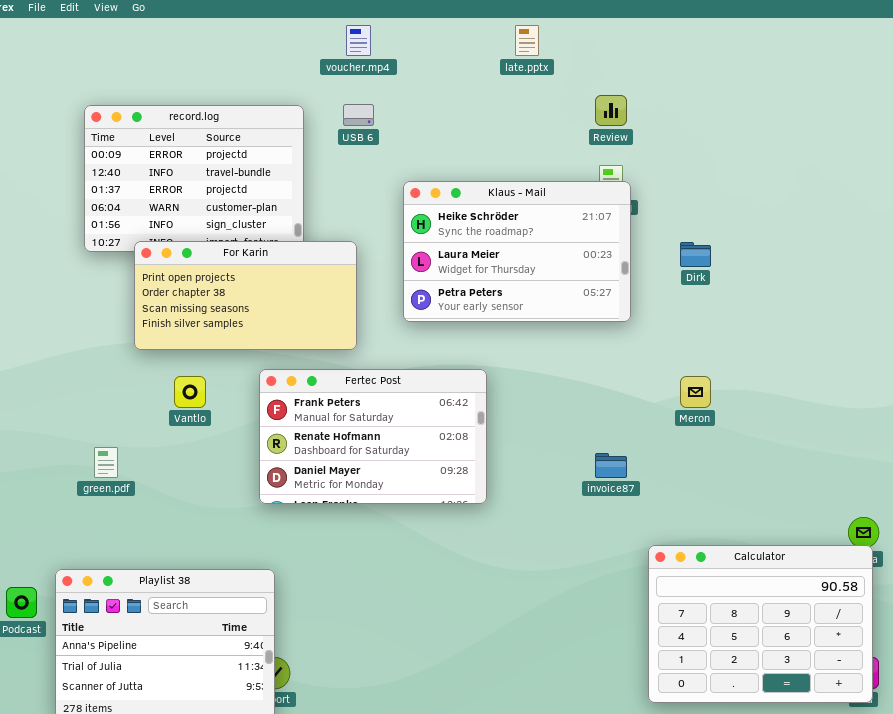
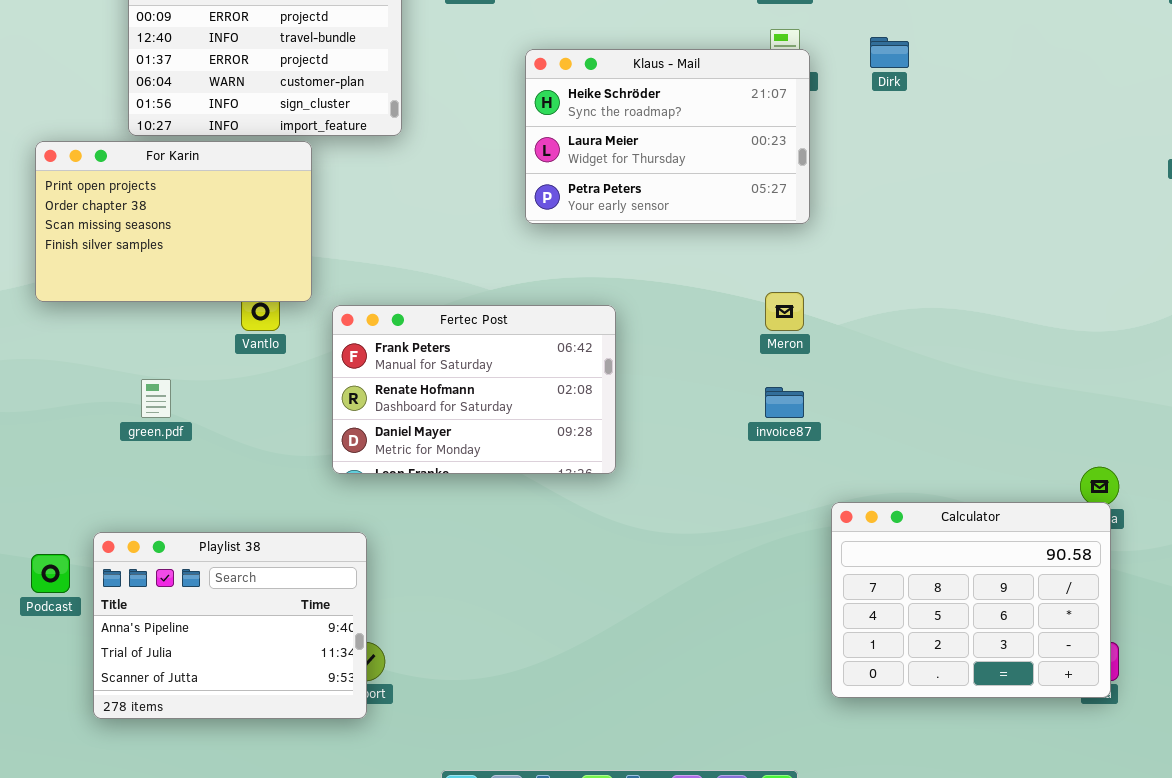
For Karin: [134,241,357,350] -> [35,141,312,302], moved, resized
Dirk: [680,242,711,267] -> [870,37,909,68], moved
Fertec Post: [259,369,487,504] -> [332,305,616,474], moved
Meron: [680,376,711,408] -> [765,292,804,331], moved

